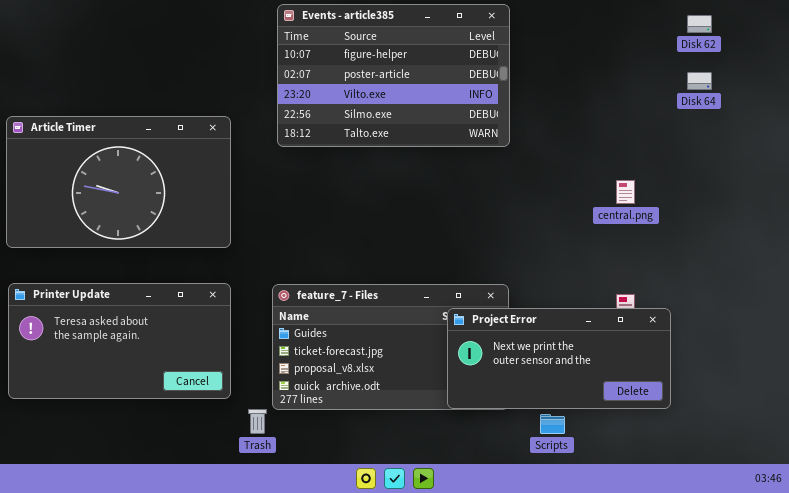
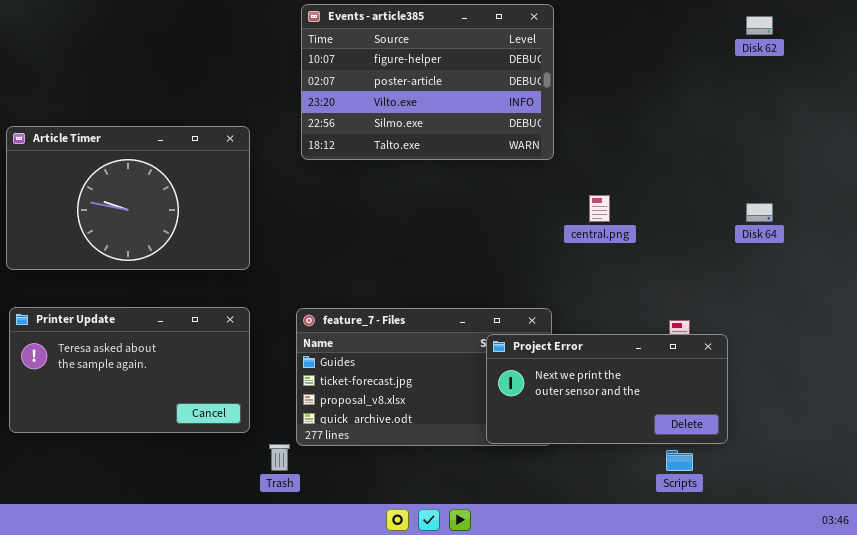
Disk 64: [687,72,712,90] -> [746,203,773,222], moved
central.png: [616,180,635,204] -> [589,195,610,222], moved
Scripts: [540,414,565,434] -> [666,450,693,471], moved

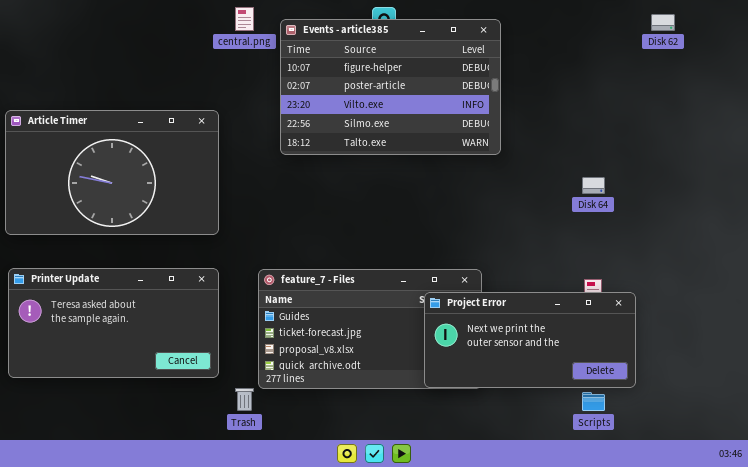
Events - article385: [301,4,554,160] -> [280,19,501,155], moved
central.png: [589,195,610,222] -> [235,7,254,31], moved
Disk 64: [746,203,773,222] -> [582,177,605,194], moved

